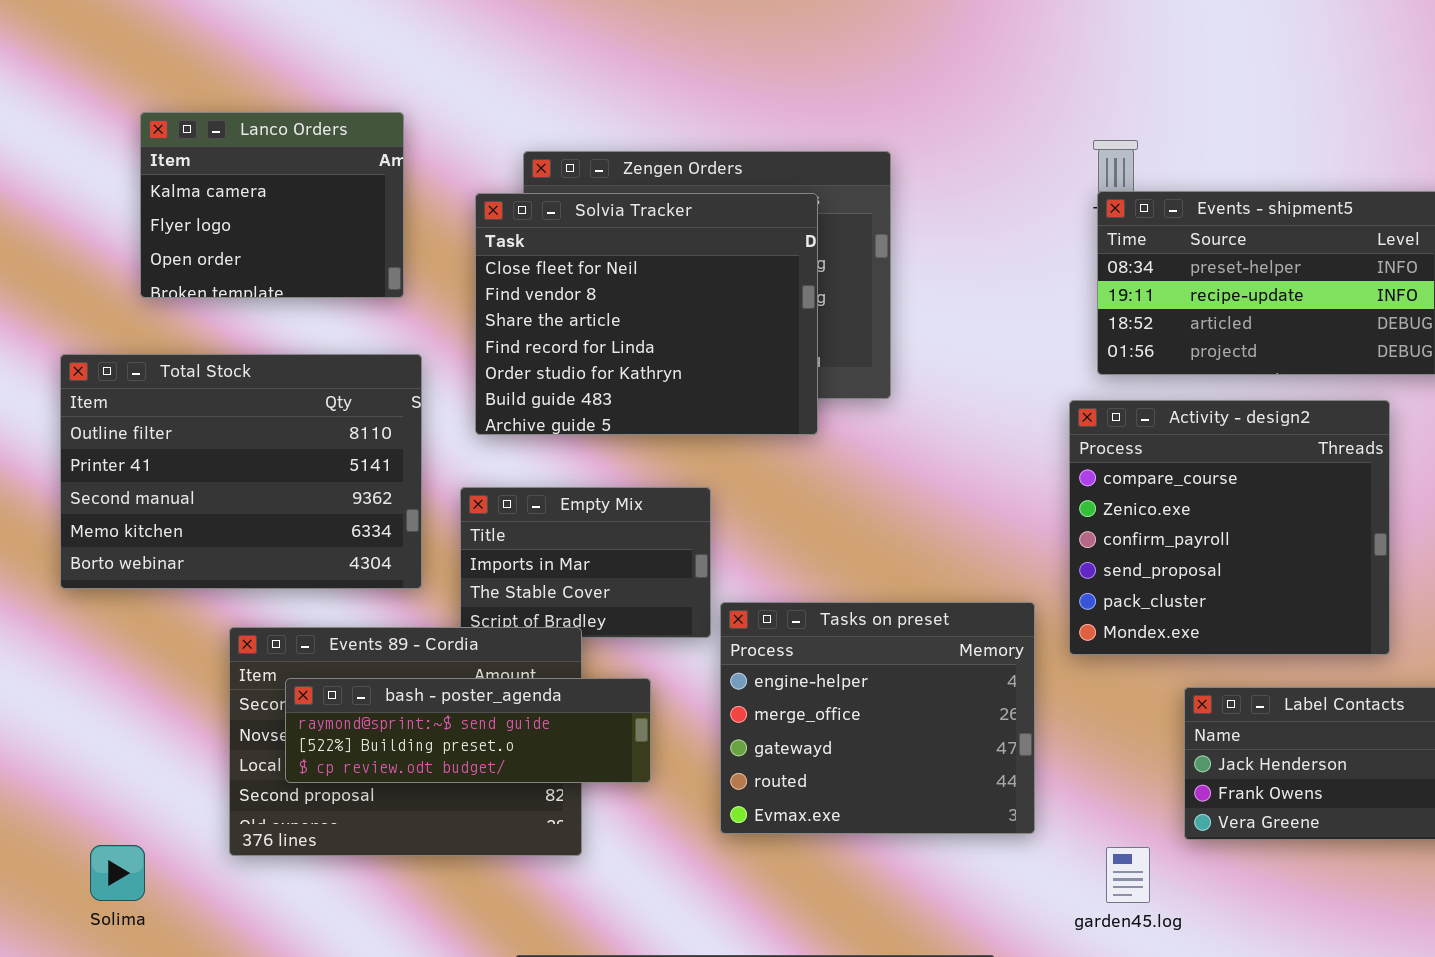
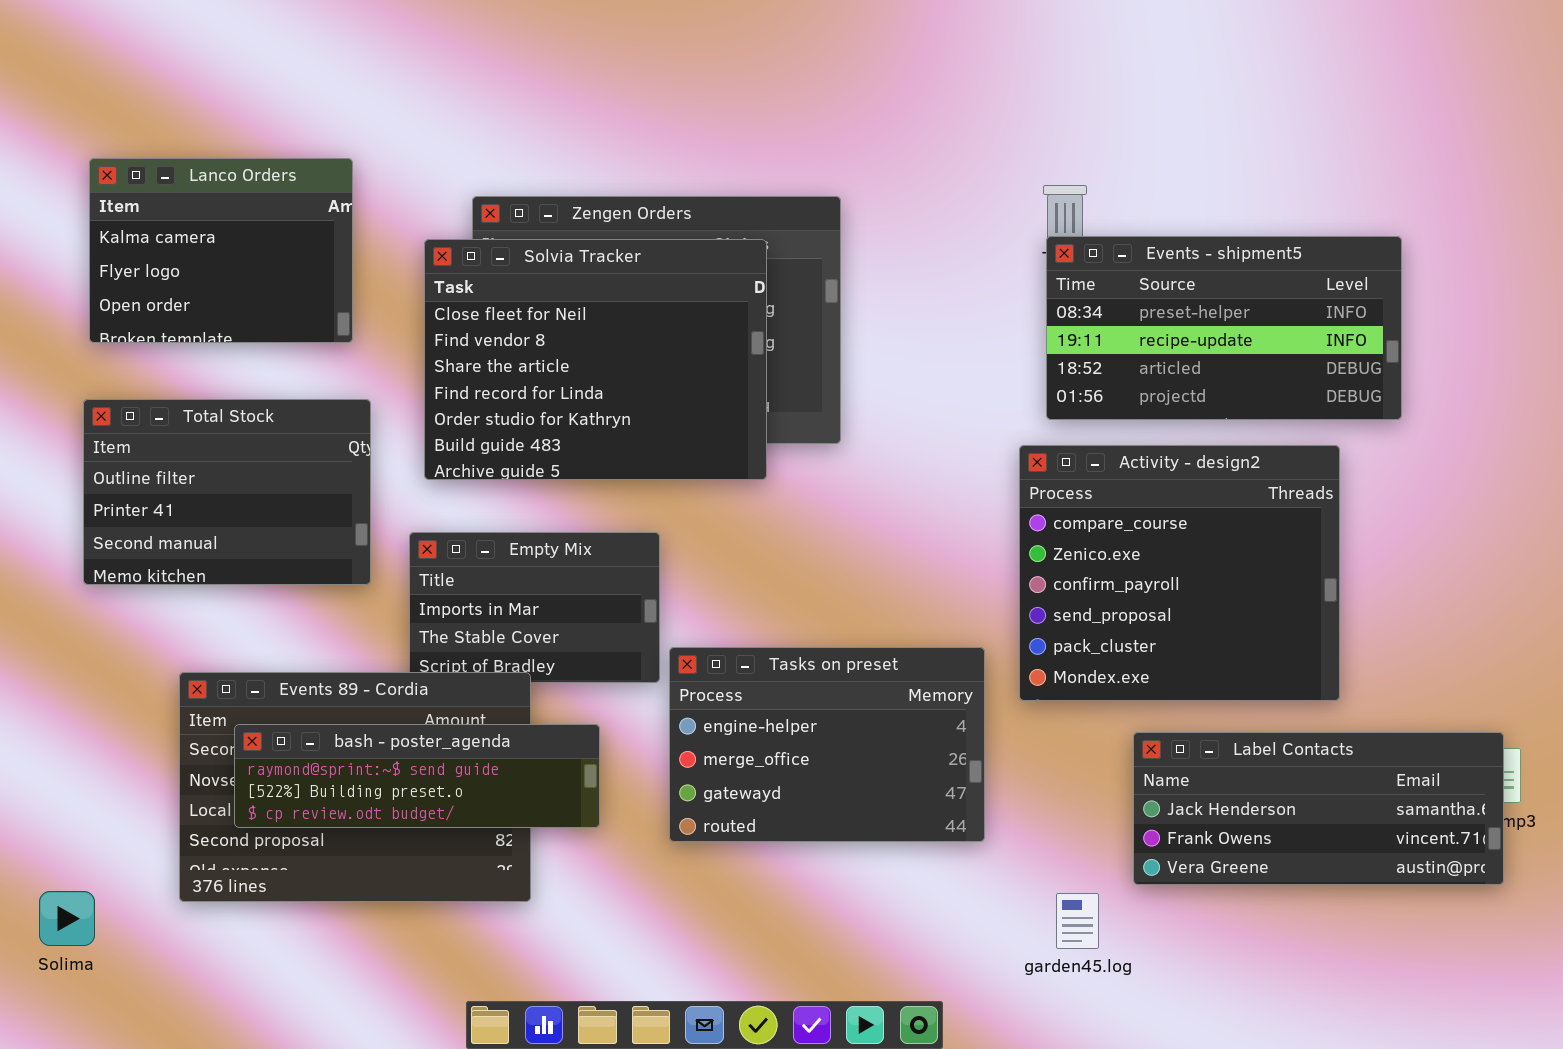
Total Stock: [60,354,422,589] -> [83,399,371,585], resized
Tasks on preset: [720,602,1035,834] -> [669,647,985,842], resized

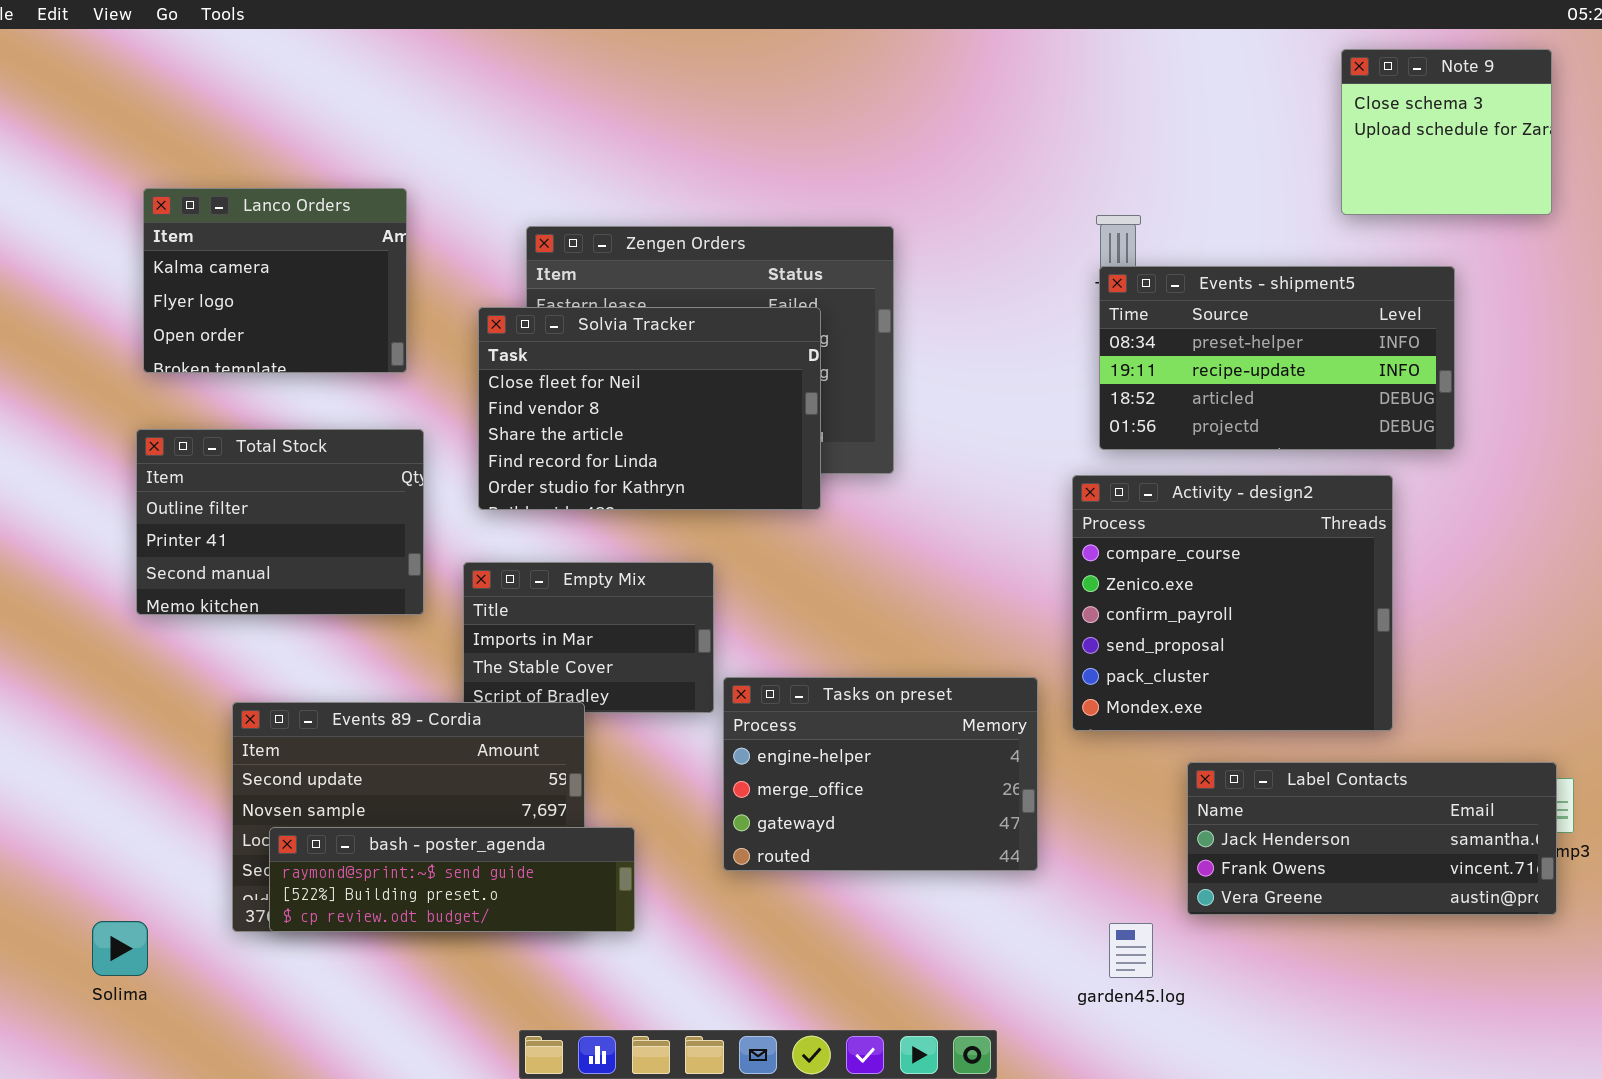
Note 9: none -> [1341,49,1552,215], opened
Solvia Tracker: [424,239,767,480] -> [478,307,821,510], resized
bash - poster_agenda: [234,724,600,828] -> [269,827,635,932], moved

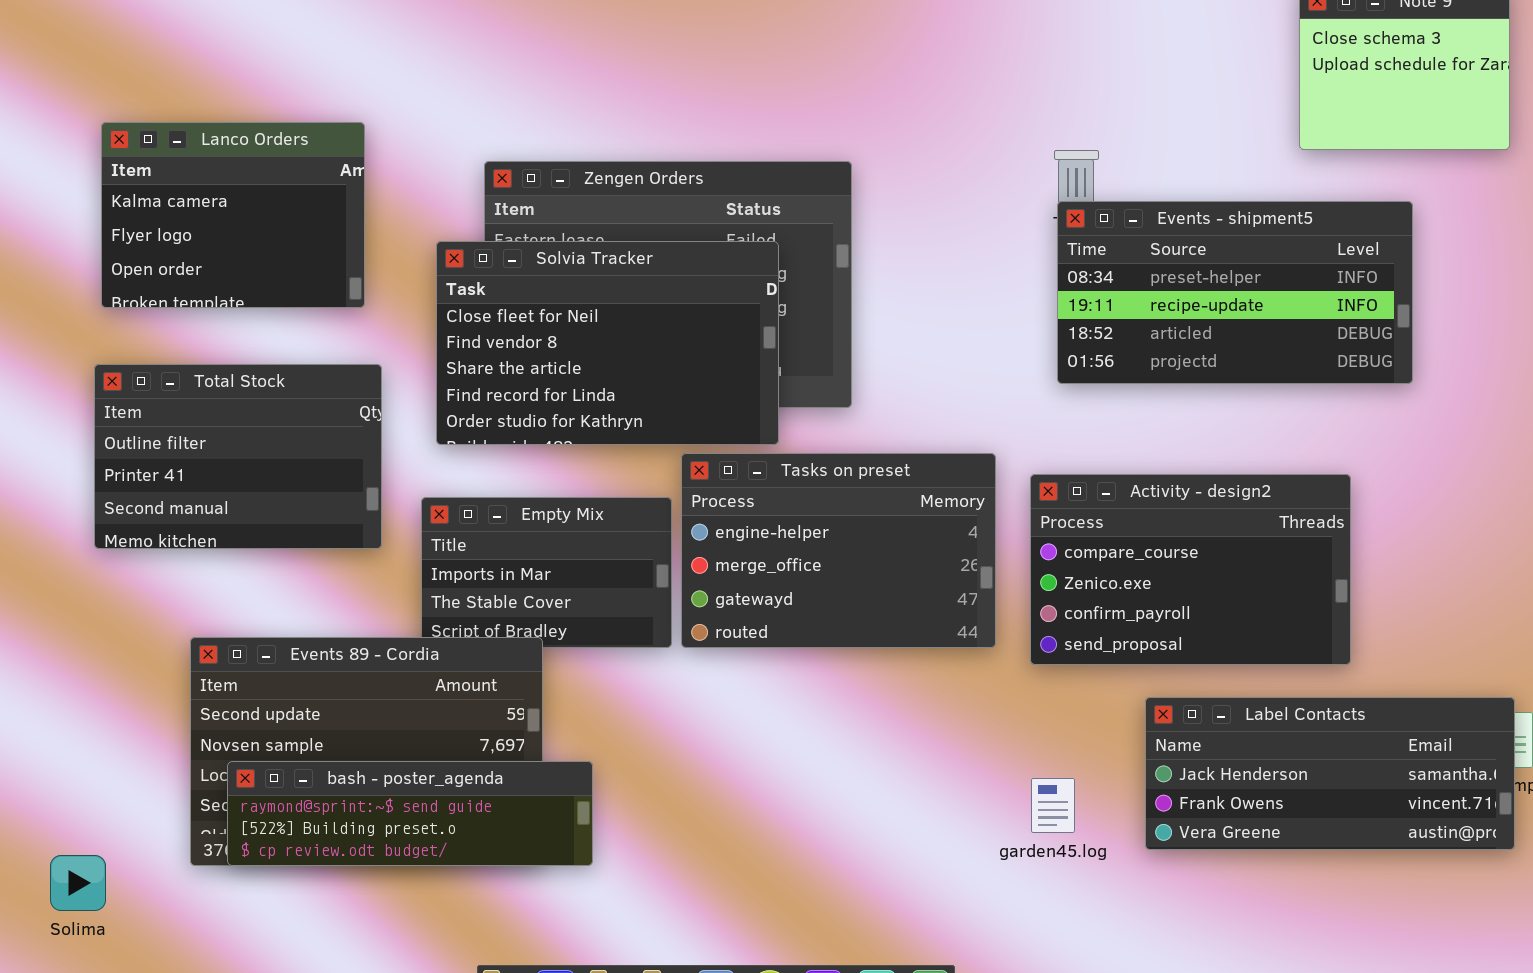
Activity - design2: [1072,475,1393,731] -> [1030,474,1351,665], resized
Tasks on preset: [723,677,1038,871] -> [681,453,996,648], moved
garden45.log: [1109,923,1153,978] -> [1031,778,1075,833], moved

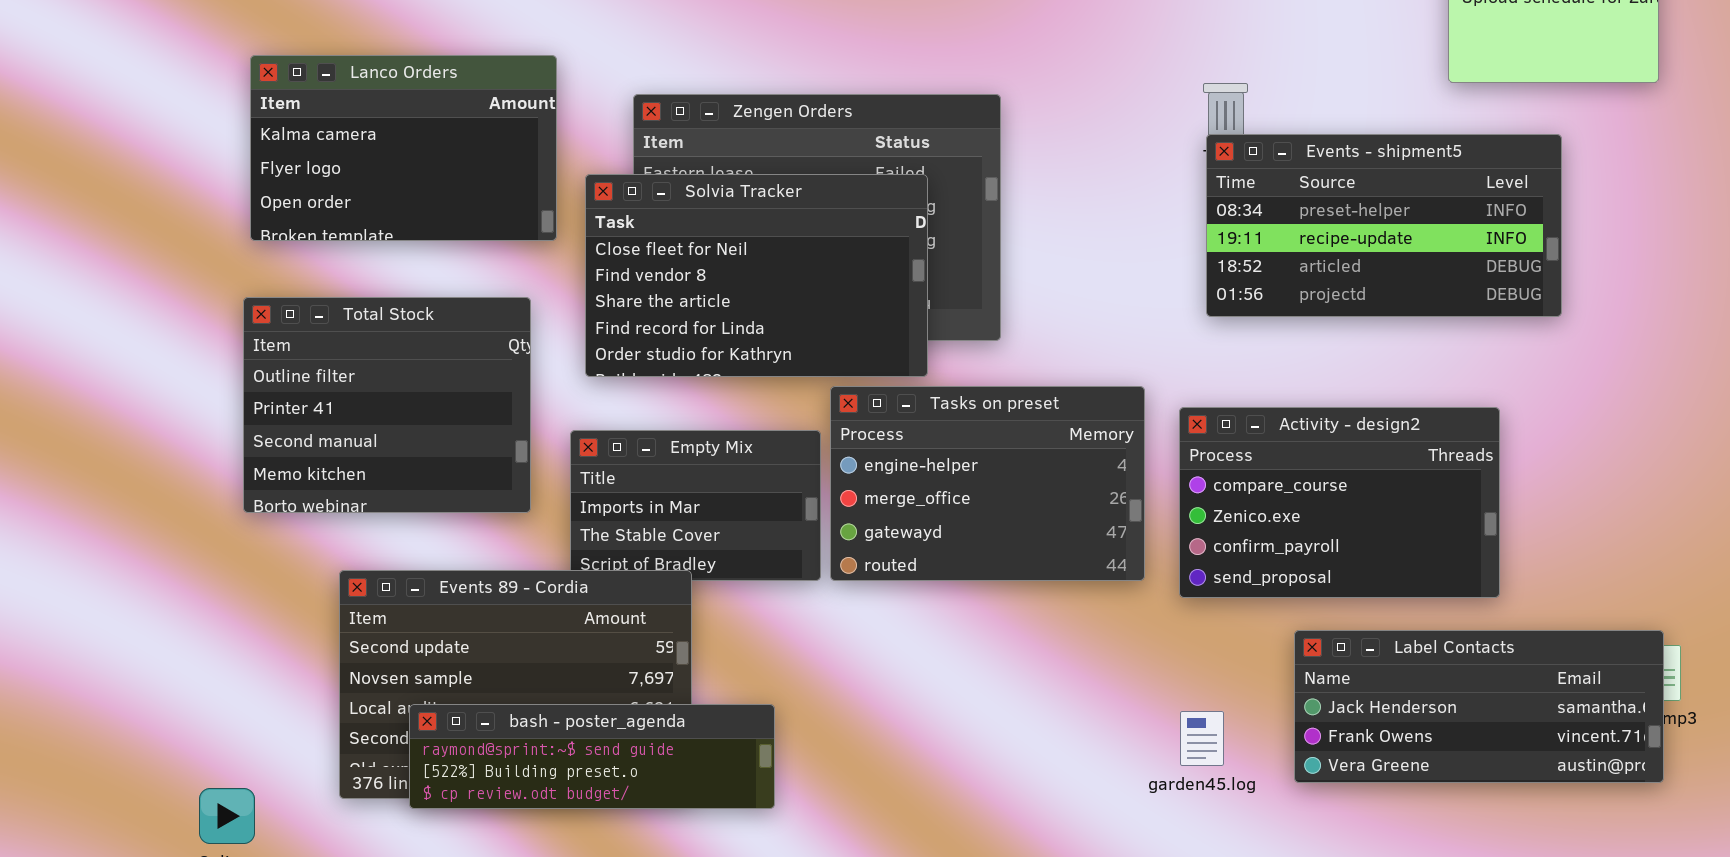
Lanco Orders: [101,122,365,308] -> [250,55,557,241], resized
Total Stock: [94,364,382,549] -> [243,297,531,513], resized
bash - poster_agenda: [227,761,593,866] -> [409,704,775,809], moved

